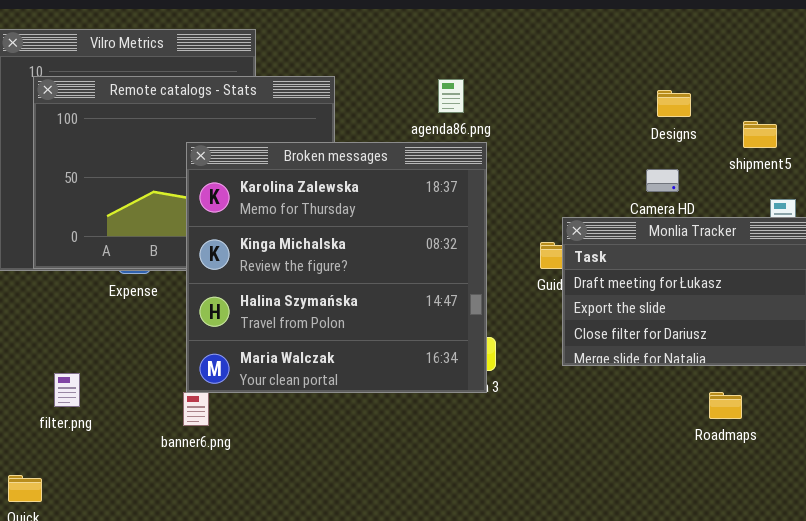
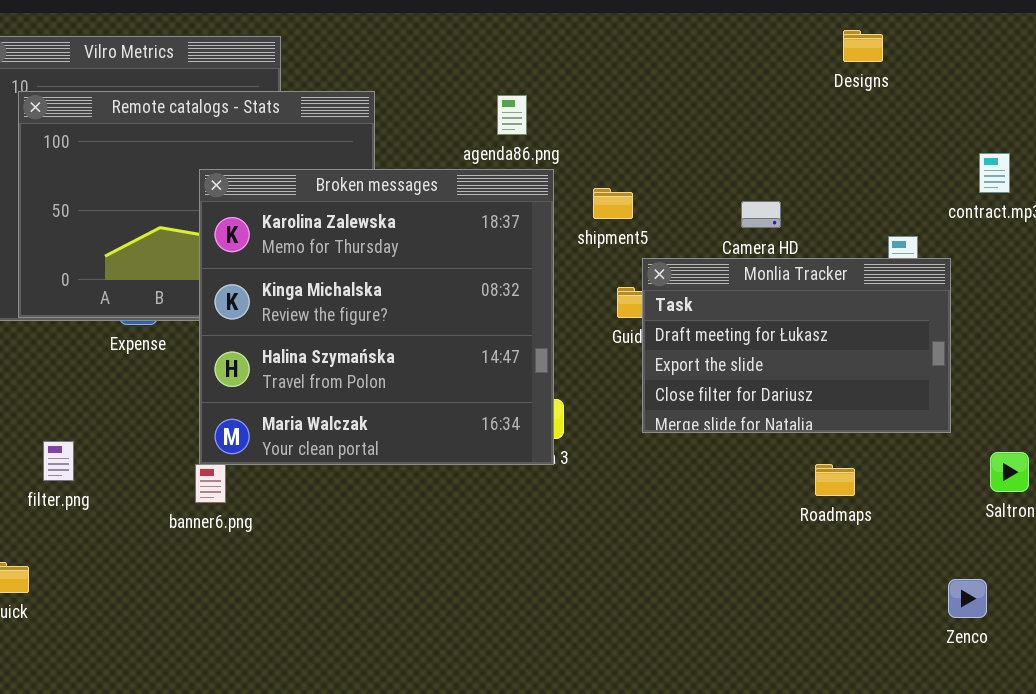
Designs: [657,90,691,117] -> [843,30,883,62], moved
shipment5: [743,121,777,148] -> [593,188,633,219], moved

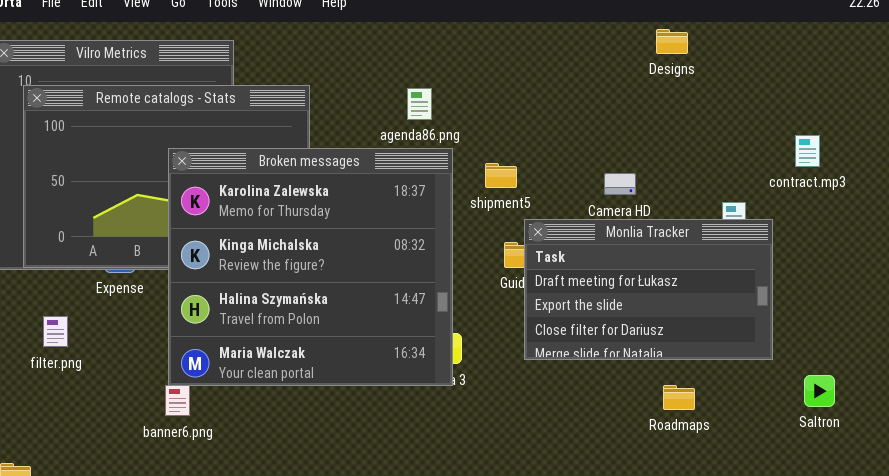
Designs: [843,30,883,62] -> [656,29,688,54], moved
filter.png: [43,441,74,481] -> [43,316,68,347], moved

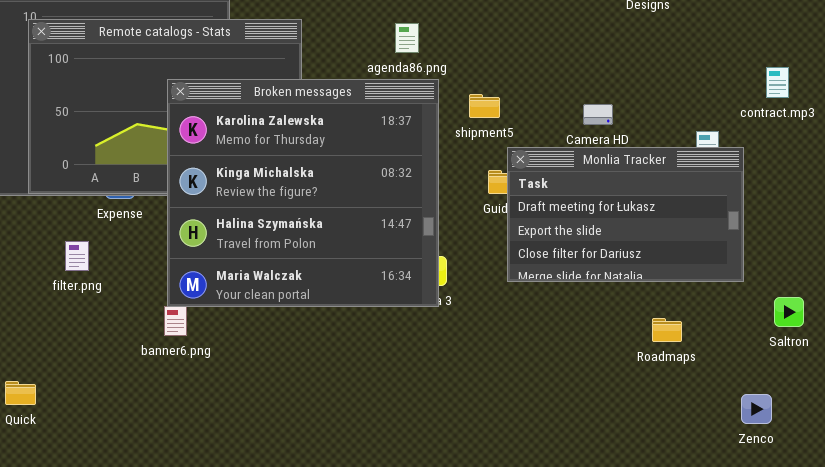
filter.png: [43,316,68,347] -> [65,241,89,271], moved
Roadmaps: [663,385,695,410] -> [652,318,682,342], moved

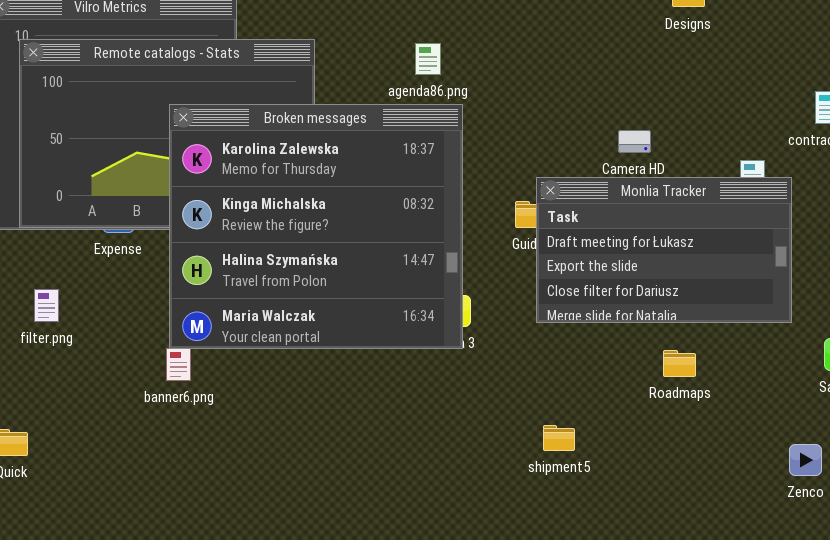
shipment5: [469,94,500,118] -> [543,425,575,451], moved
filter.png: [65,241,89,271] -> [34,289,59,322], moved
Roadmaps: [652,318,682,342] -> [663,350,696,377], moved

